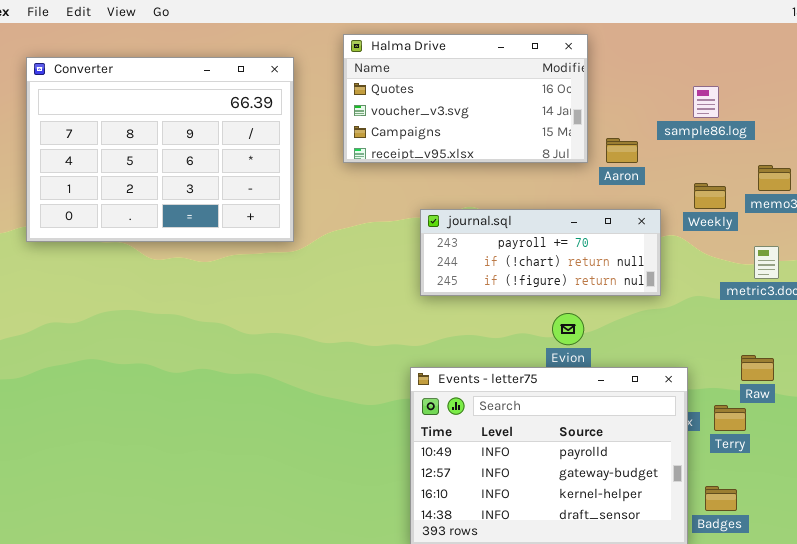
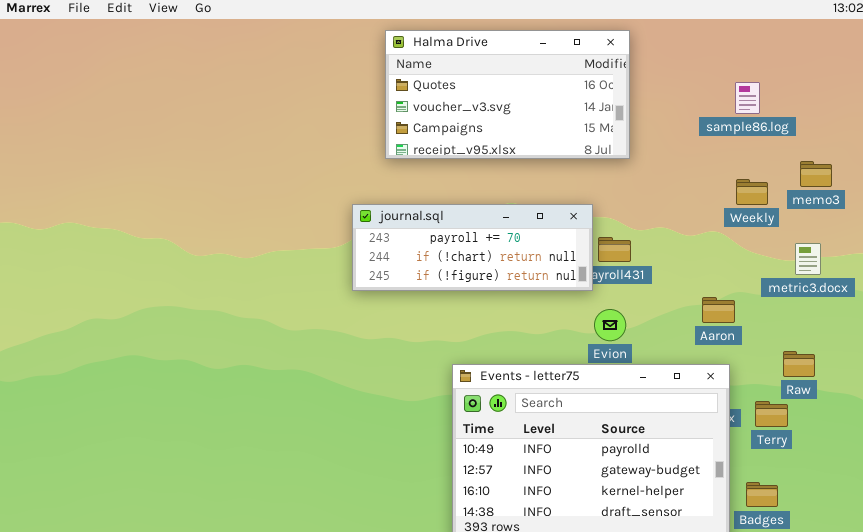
Converter: [26,57,294,242] -> none, closed
Aaron: [606,138,638,163] -> [702,297,735,323], moved
journal.sql: [420,209,661,296] -> [352,204,593,291], moved

